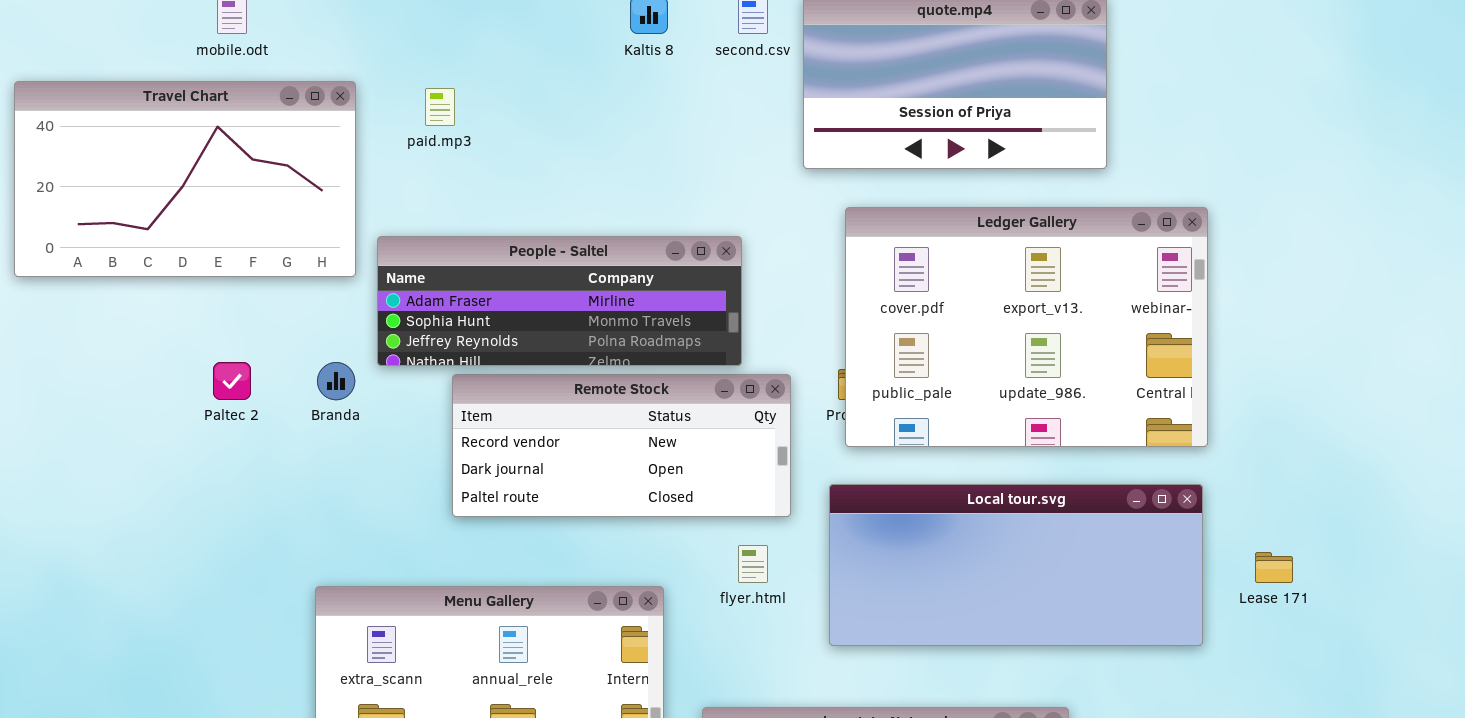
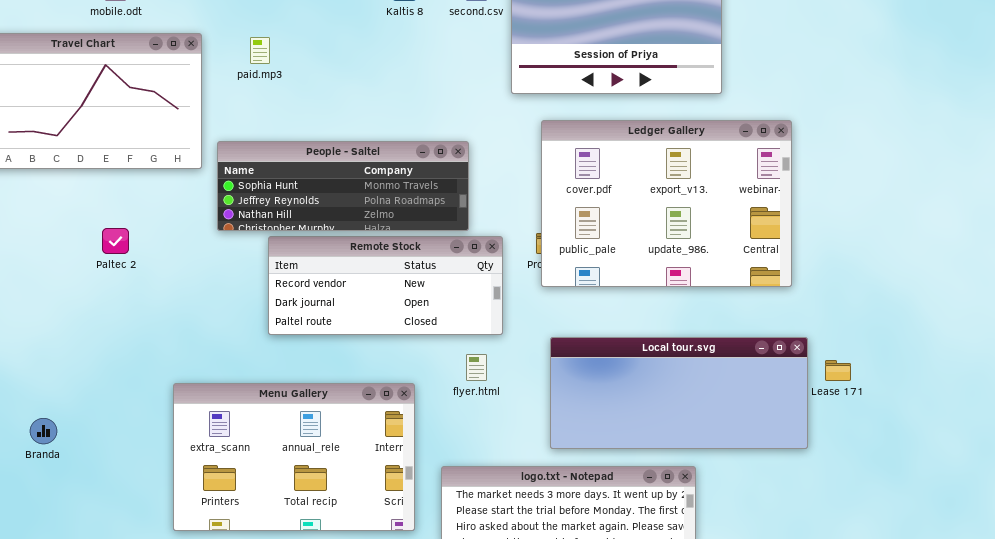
People - Saltel: [377,236,742,366] -> [217,141,469,231], scrolled down 1 row
Branda: [317,362,355,400] -> [30,418,57,444], moved
Local tour.svg: [829,484,1203,646] -> [550,337,808,449], moved

